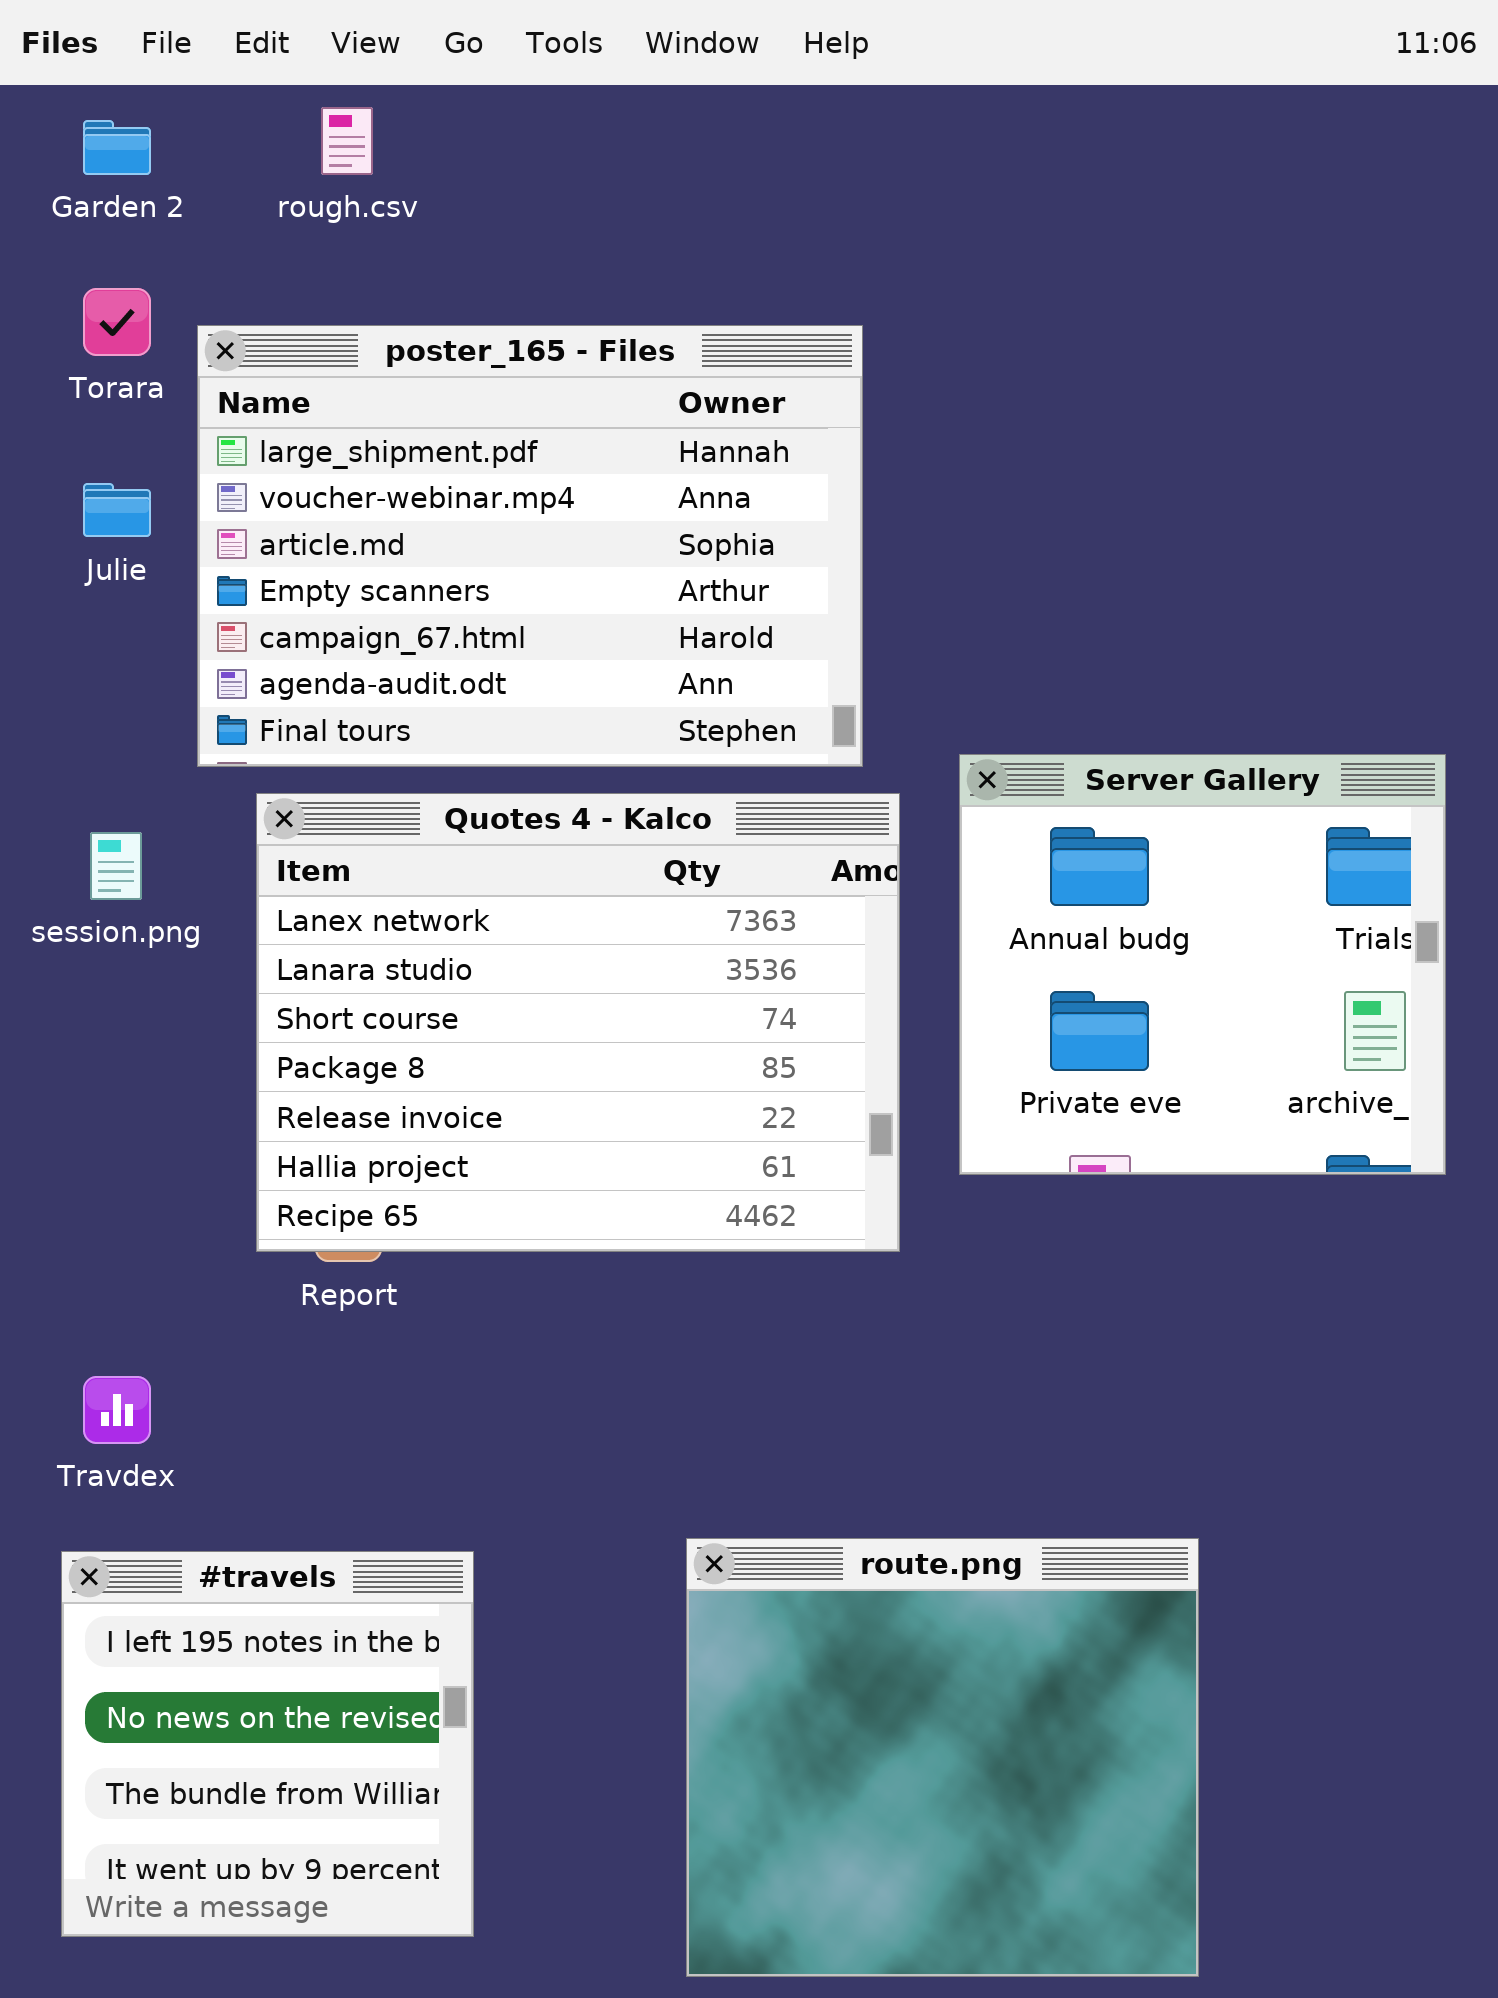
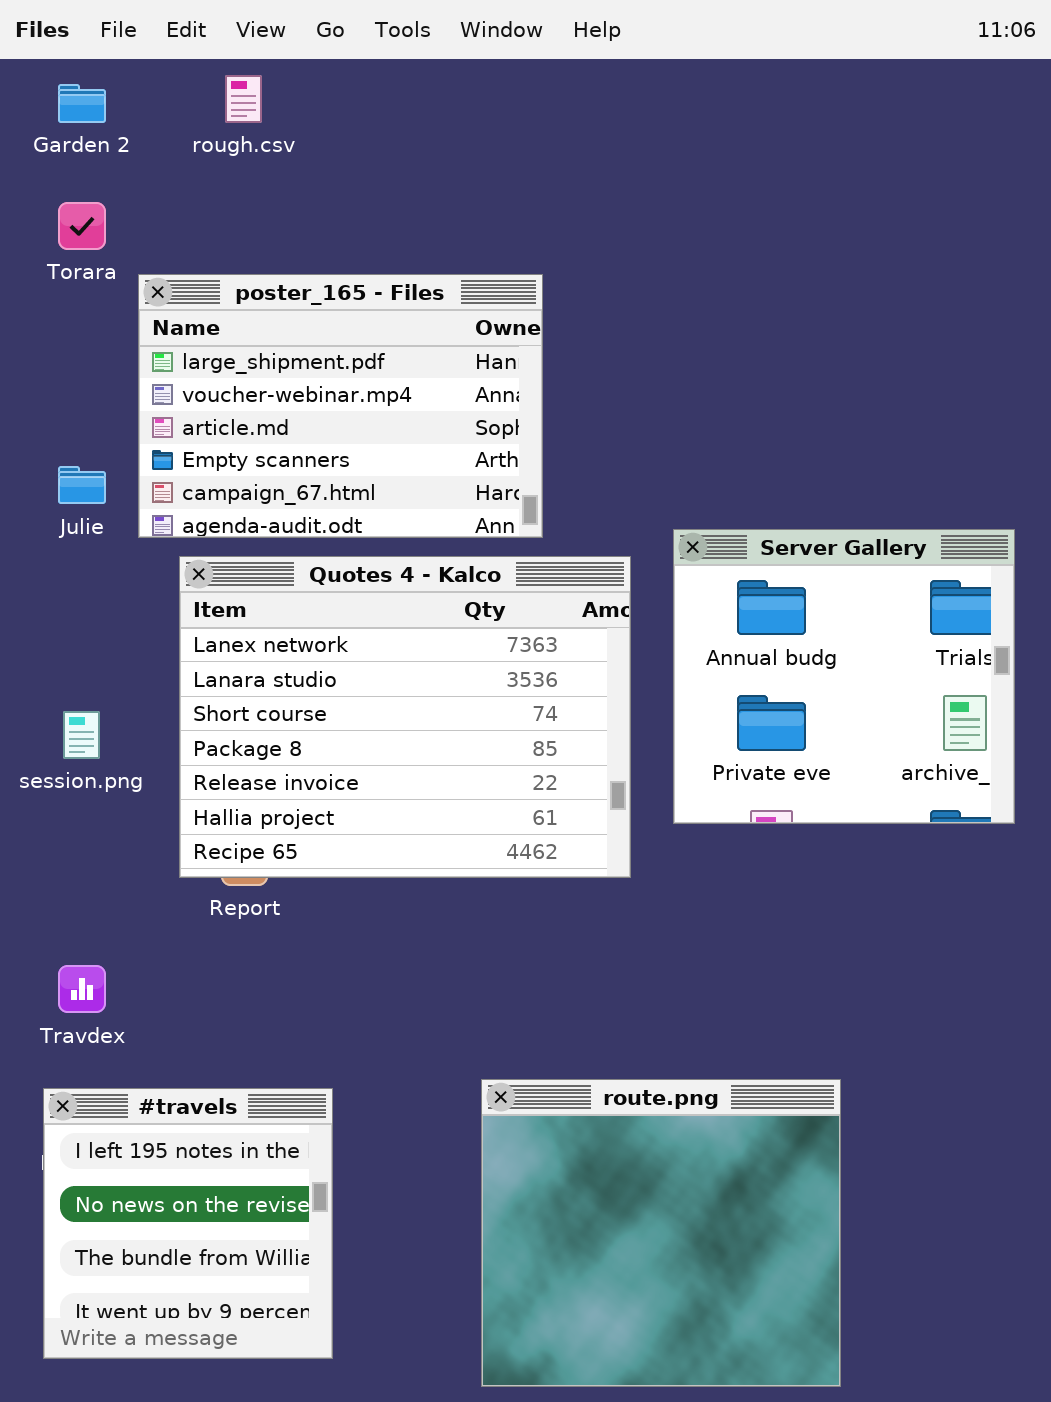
poster_165 - Files: [197,325,863,767] -> [138,274,543,538], resized
Julie: [83,483,151,537] -> [58,466,106,504], moved
session.png: [90,832,142,900] -> [63,711,100,759], moved

